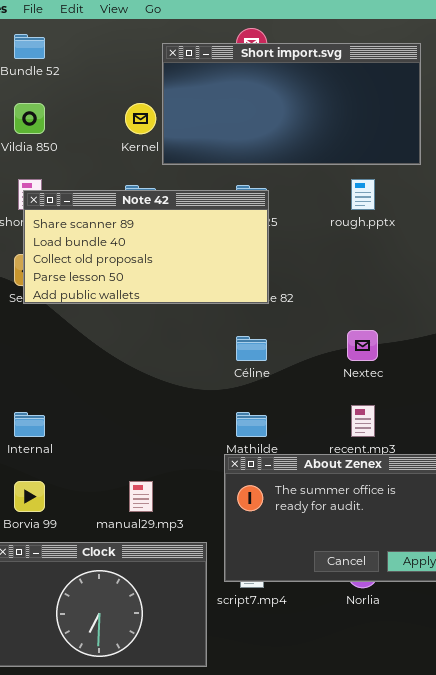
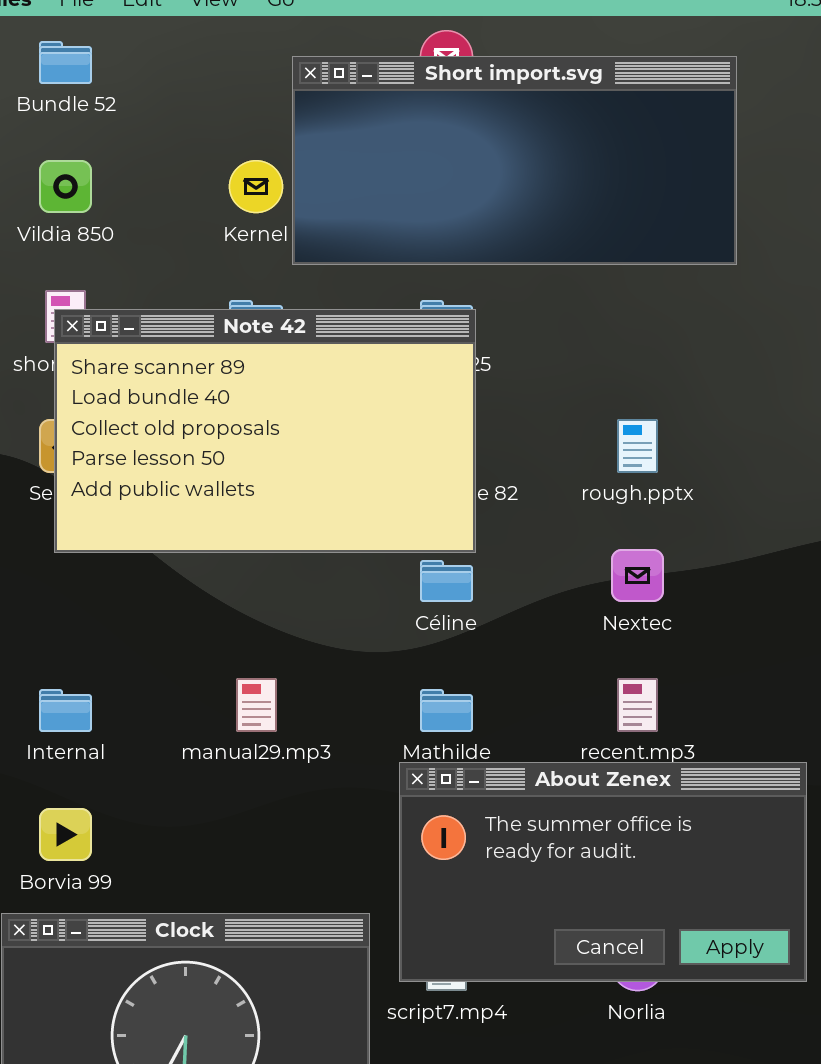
rough.pptx: [351,179,375,210] -> [617,419,658,473], moved
Note 42: [23,190,269,304] -> [54,309,476,553], resized
manual29.mp3: [129,481,153,512] -> [236,678,277,732], moved

